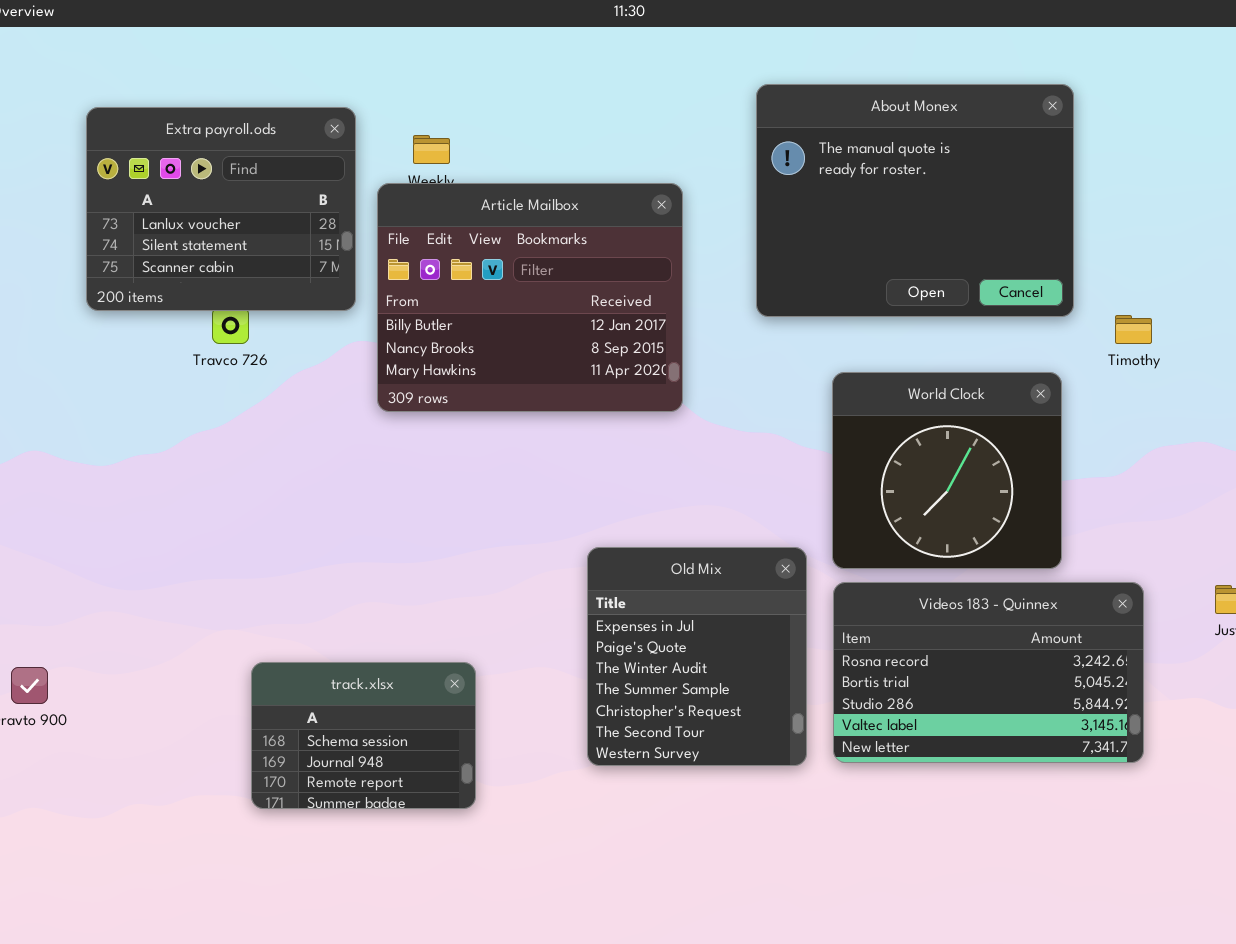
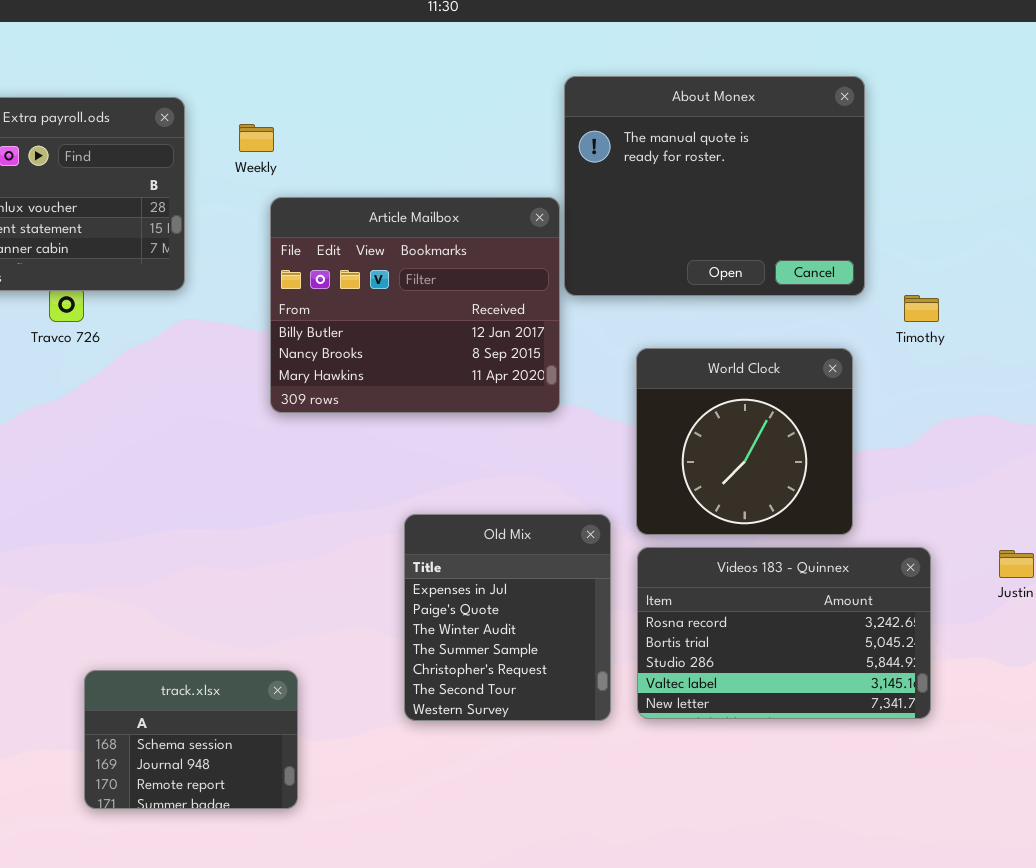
Article Mailbox: [377,183,683,412] -> [270,197,560,413], moved
track.xlsx: [251,662,476,809] -> [84,670,298,809], moved

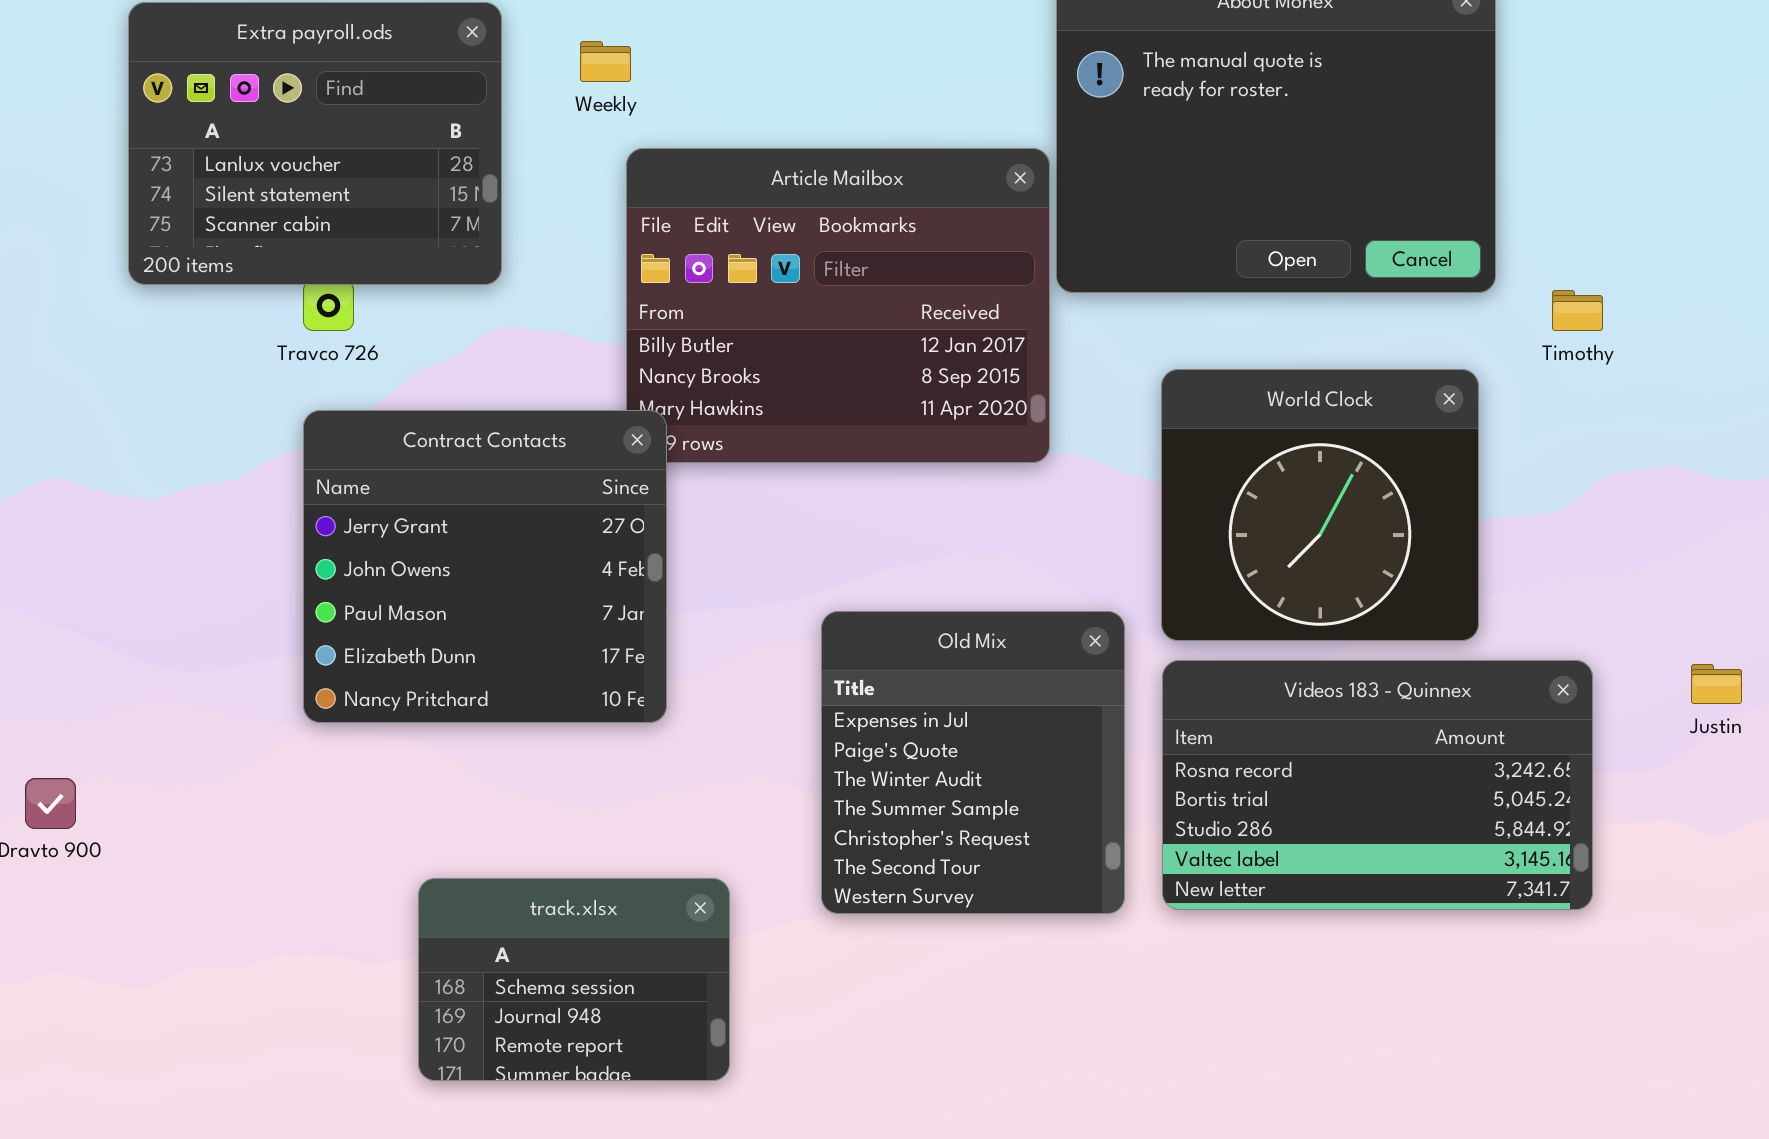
Contract Contacts: none -> [303,410,667,723], opened
track.xlsx: [84,670,298,809] -> [418,878,730,1081], moved

